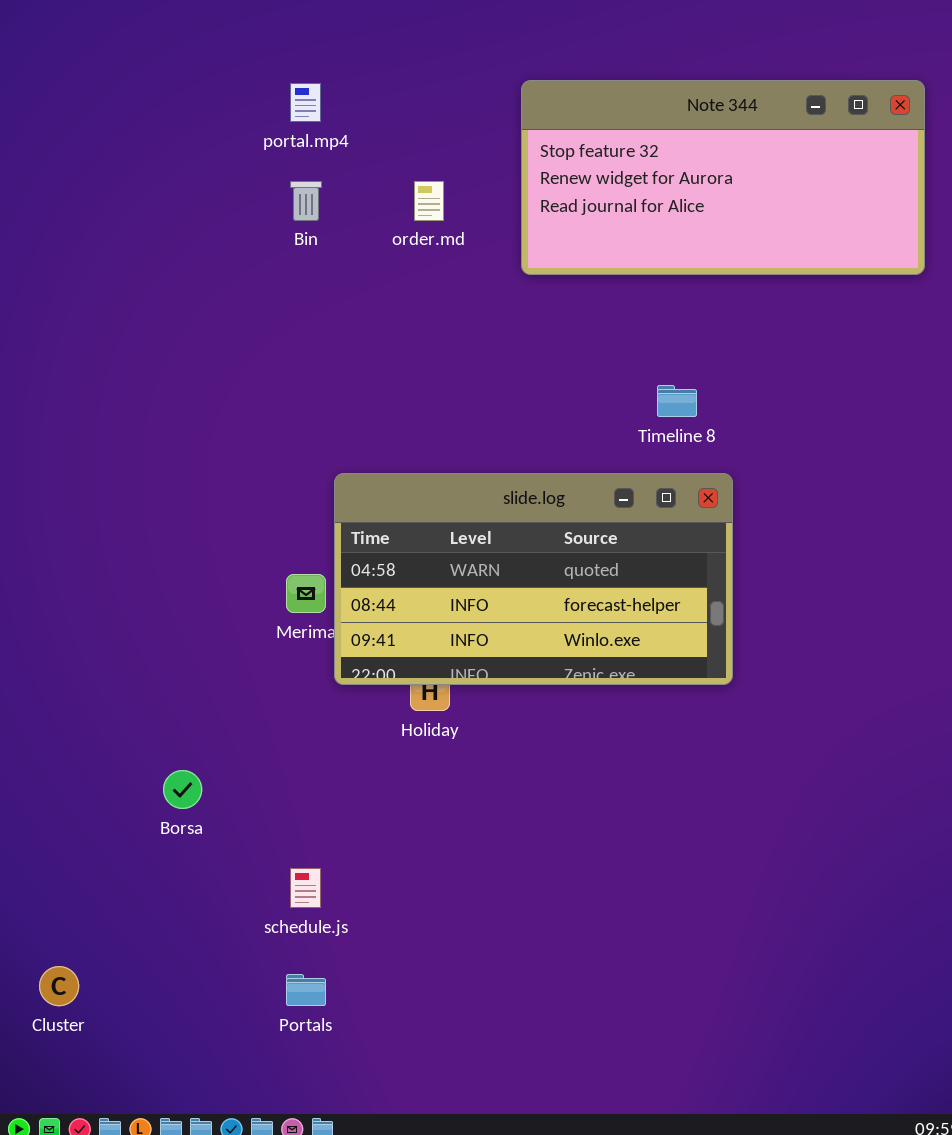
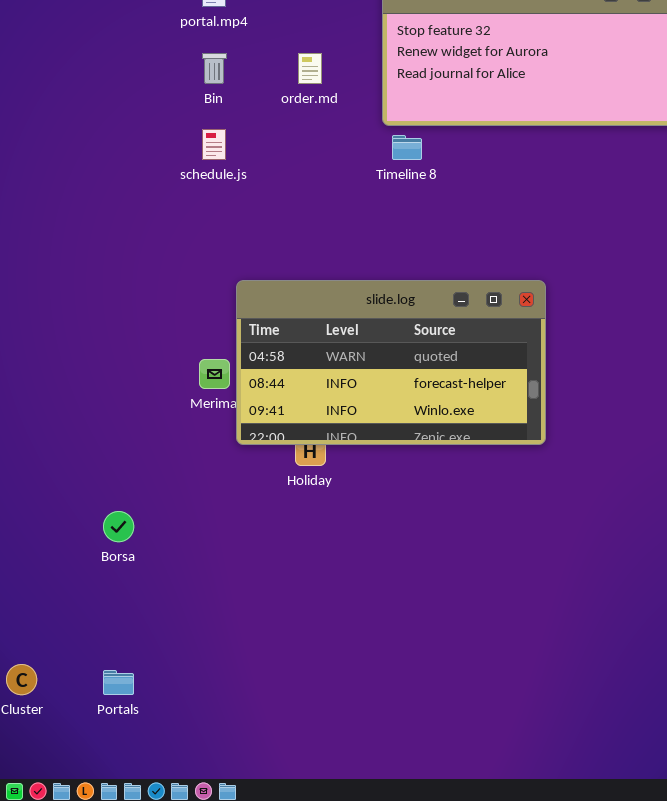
Timeline 8: [657,385,697,417] -> [392,135,422,160], moved
schedule.js: [290,868,321,908] -> [202,129,226,160], moved
Portals: [286,974,326,1006] -> [103,670,134,695], moved

